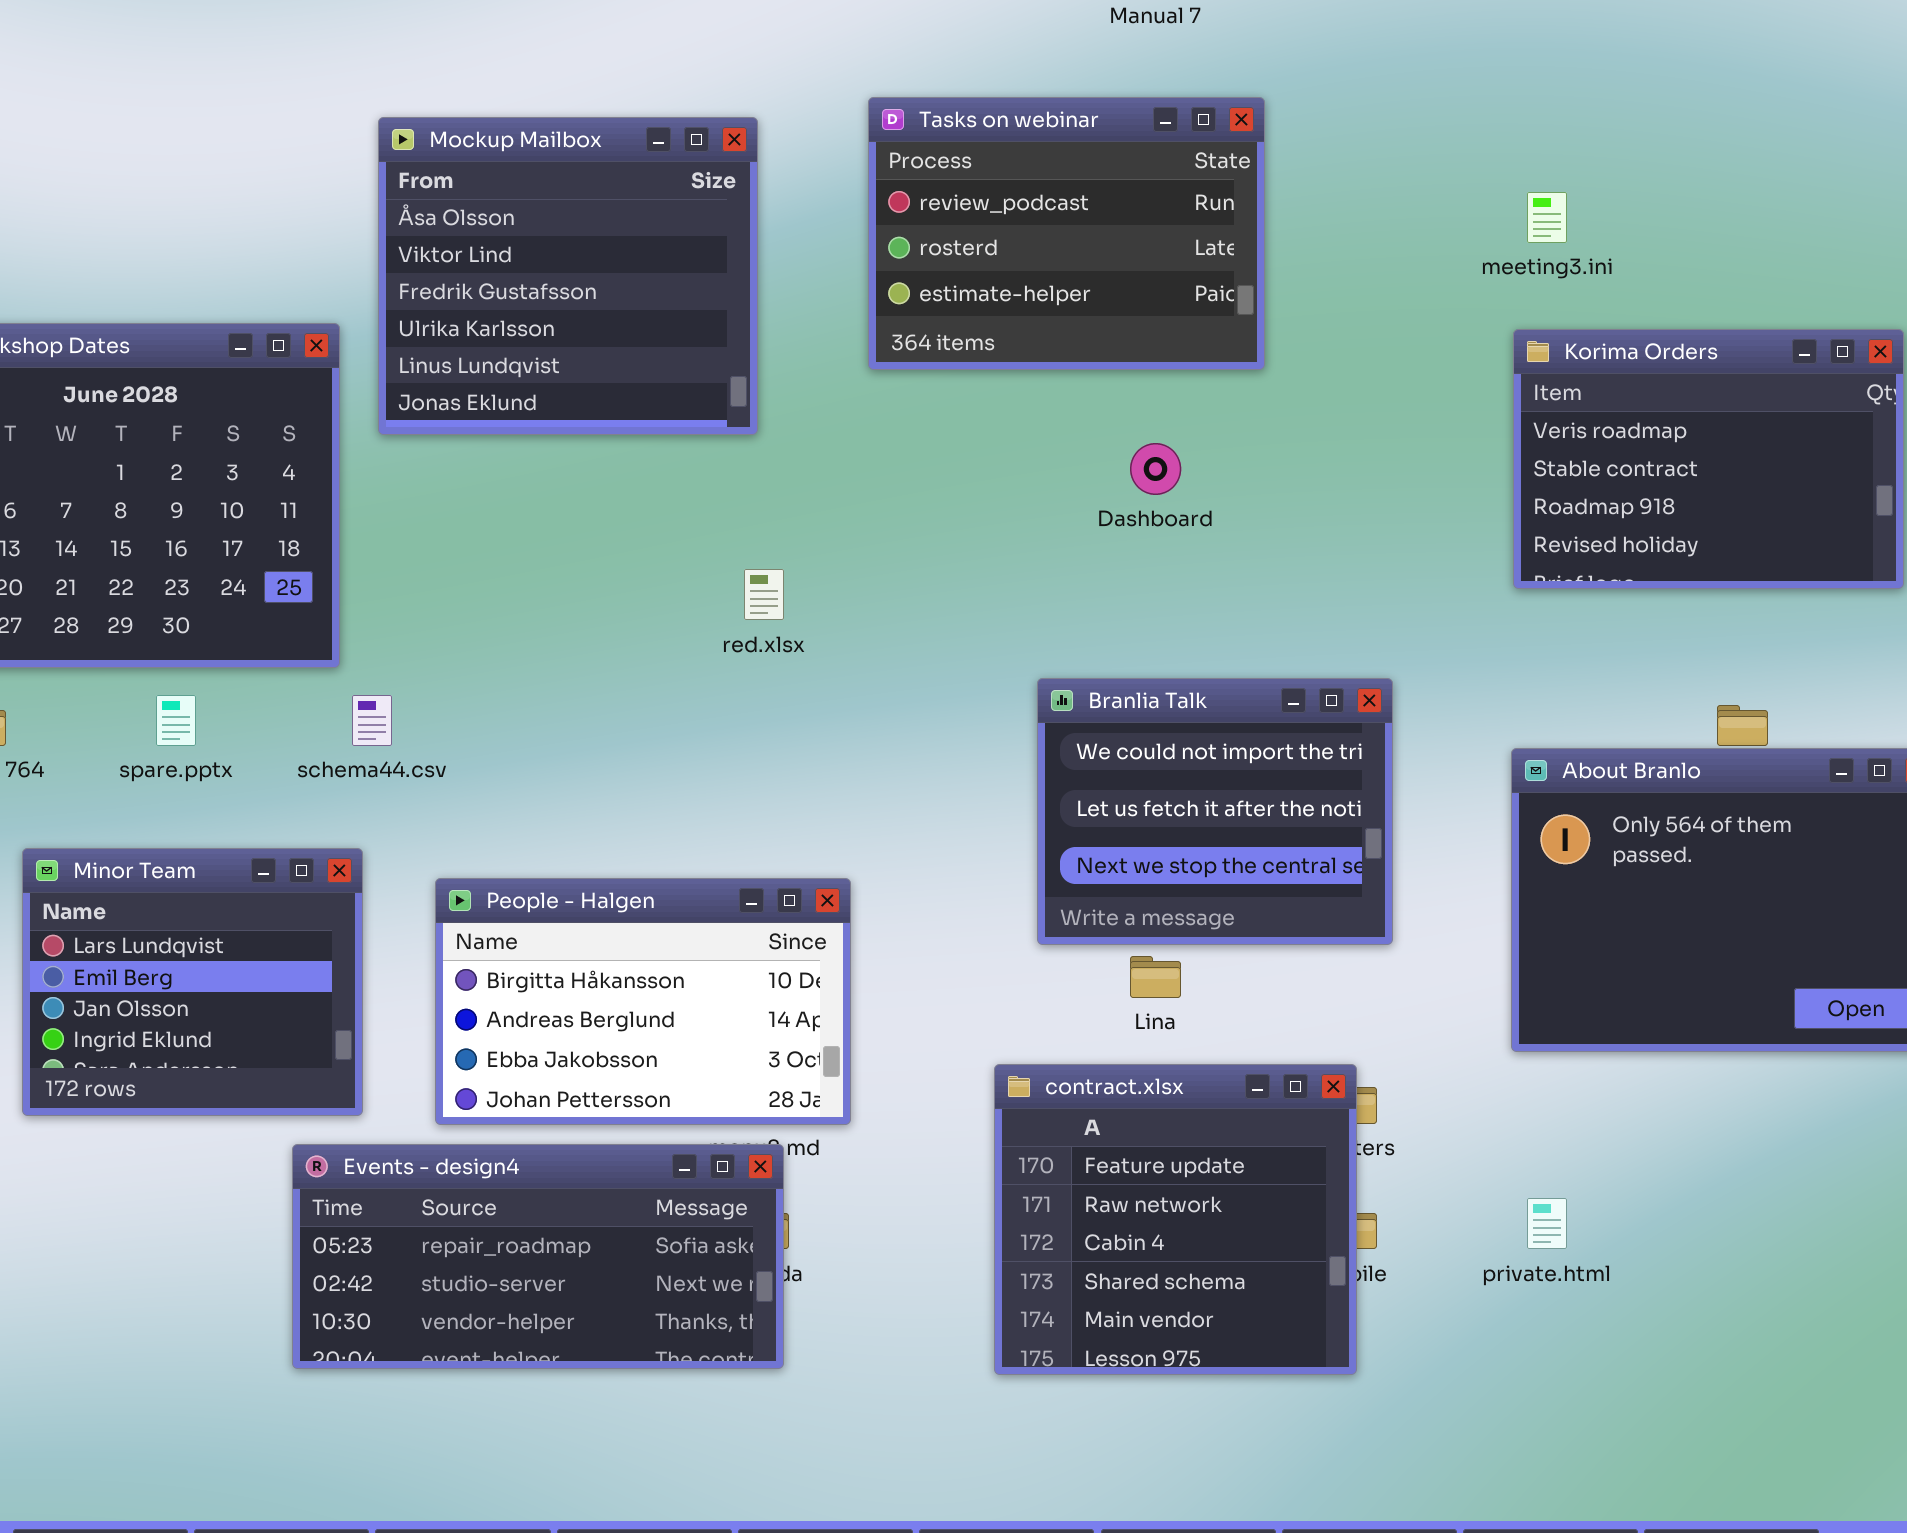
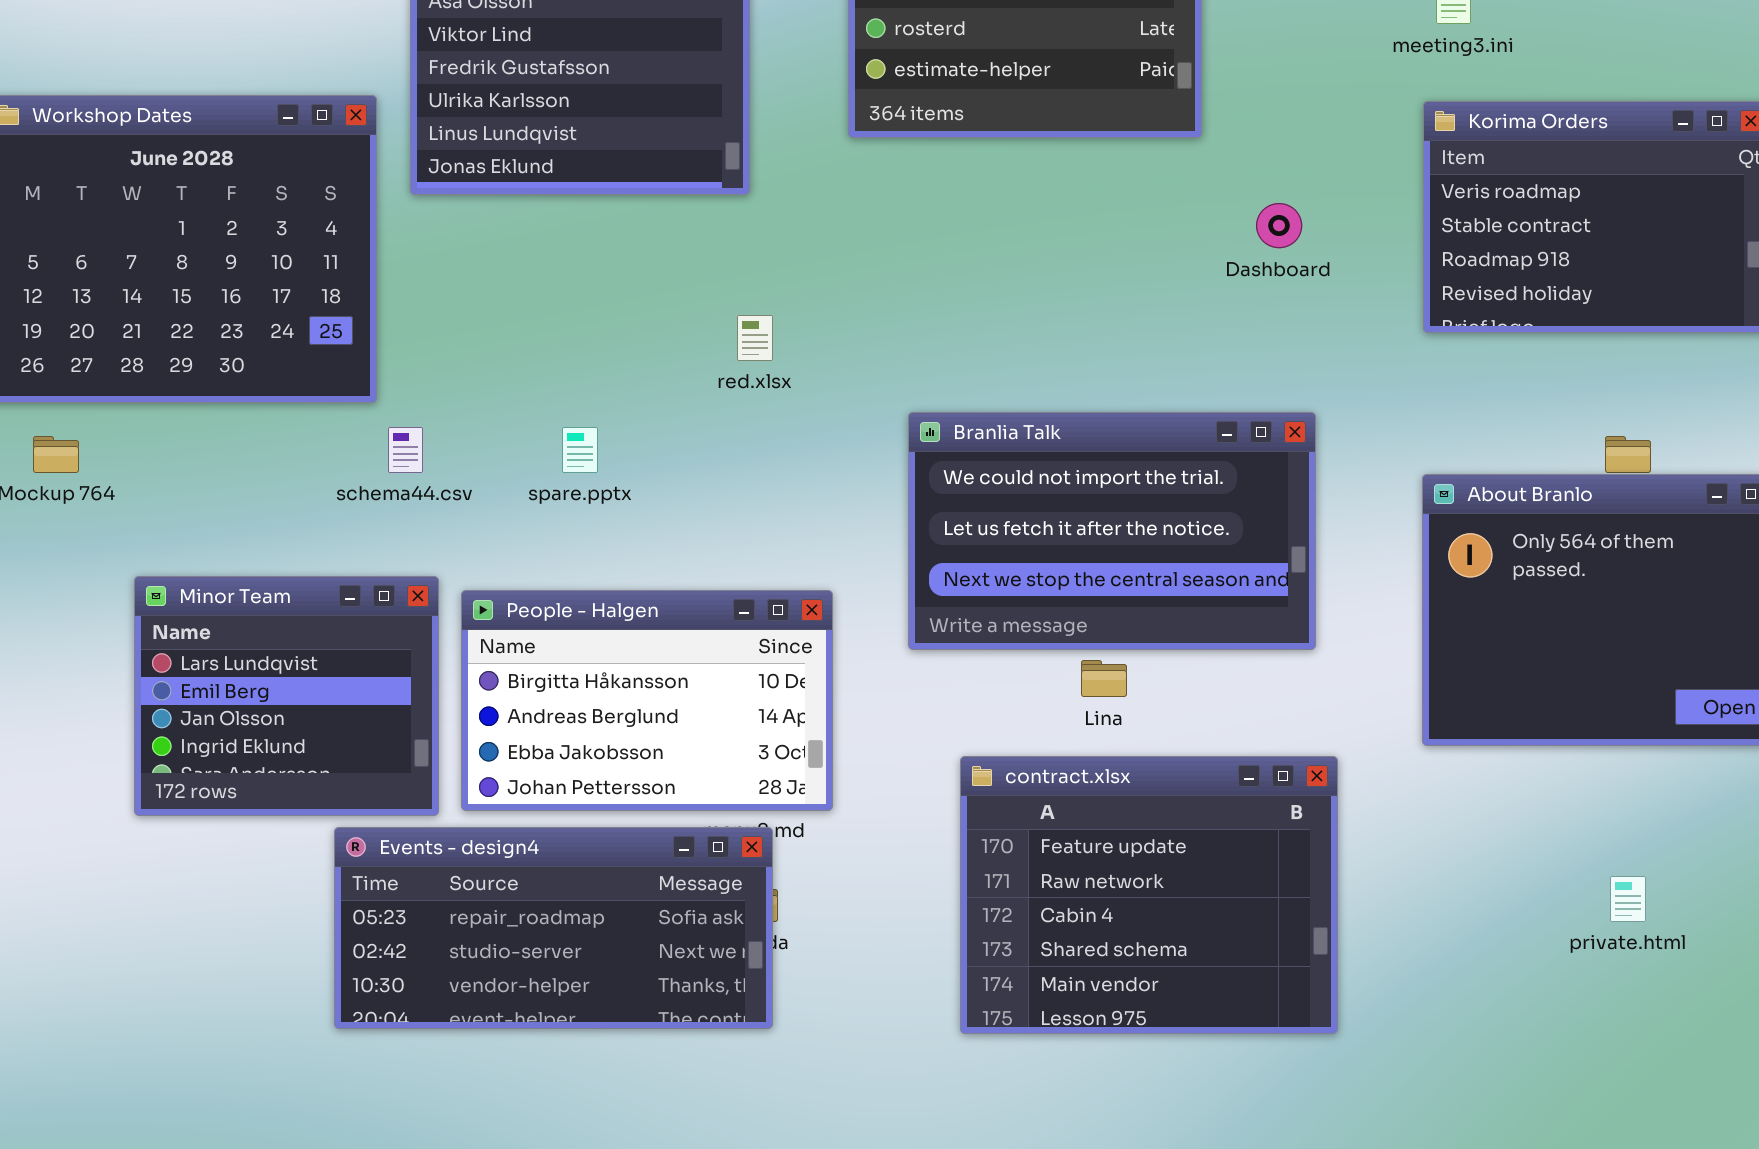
Dashboard: [1130,443,1181,495] -> [1256,203,1302,248], moved
Branlia Talk: [1037,678,1393,945] -> [908,412,1316,650], resized
spare.pptx: [156,695,196,746] -> [562,427,598,473], moved
Minor Team: [22,848,363,1116] -> [134,576,439,816], moved
contract.xlsx: [994,1064,1357,1375] -> [960,756,1338,1034], resized
private.html: [1527,1198,1567,1249] -> [1610,876,1646,922], moved

